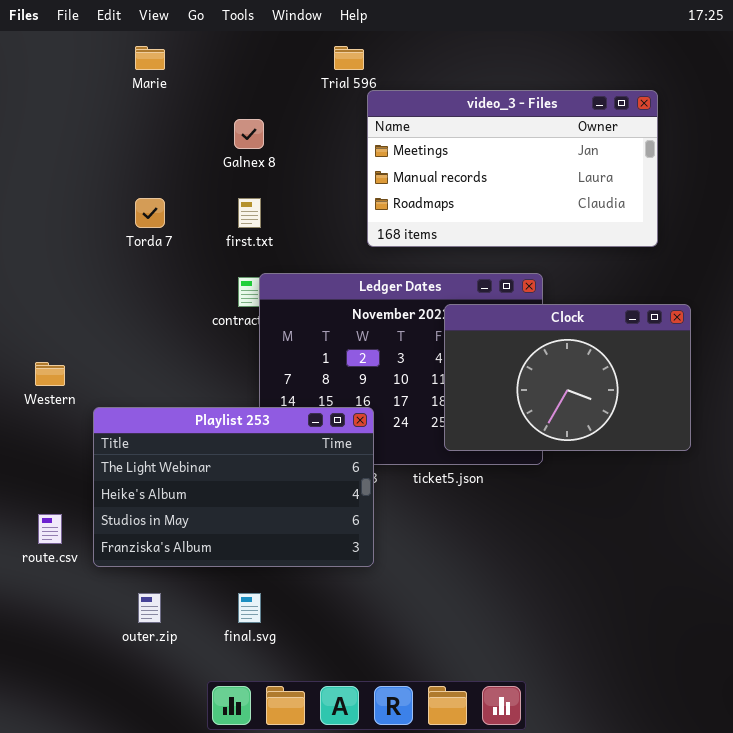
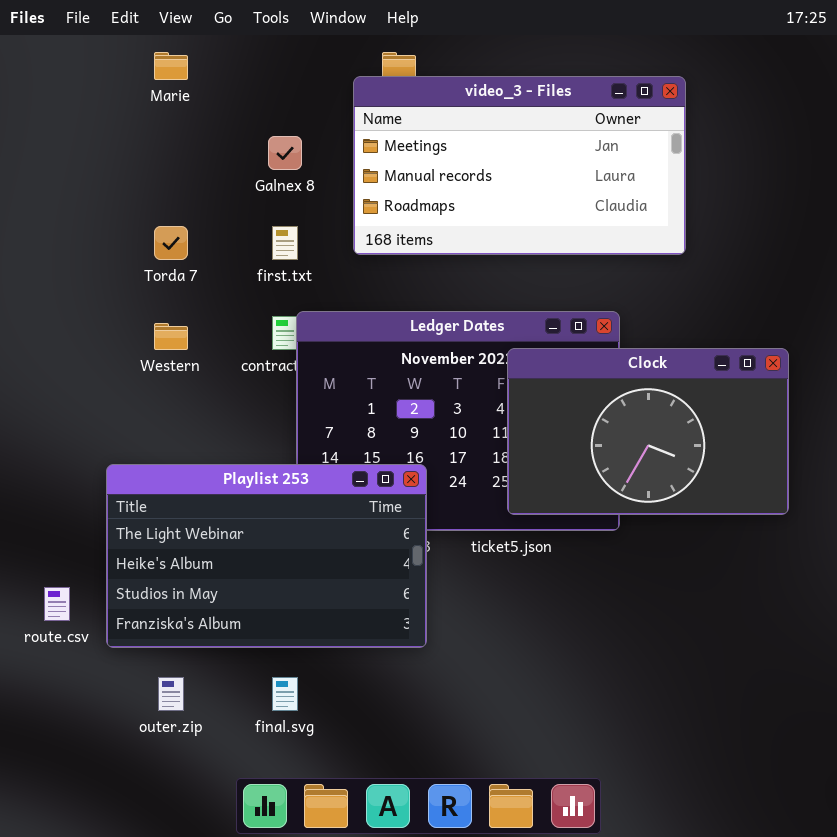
video_3 - Files: [367,90,658,247] -> [353,76,686,255], moved
Western: [35,362,65,386] -> [154,323,188,350], moved

